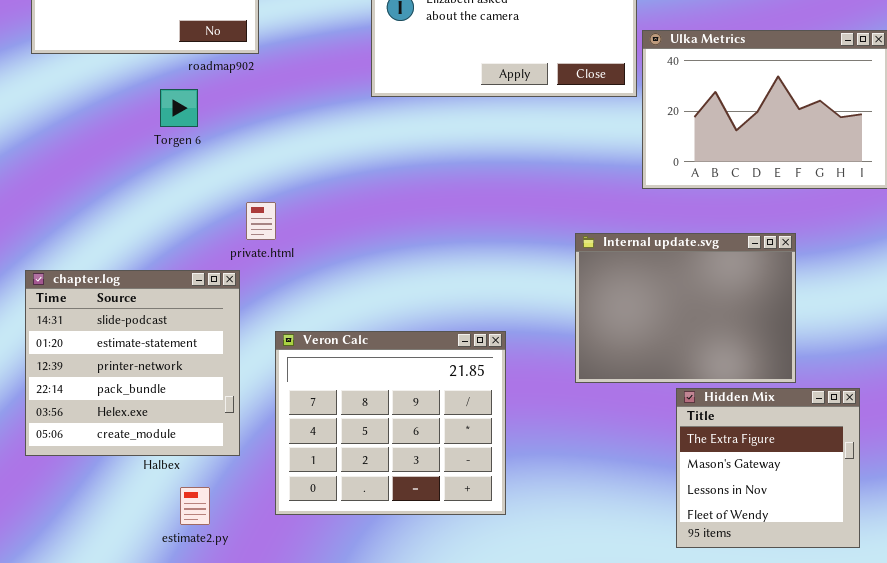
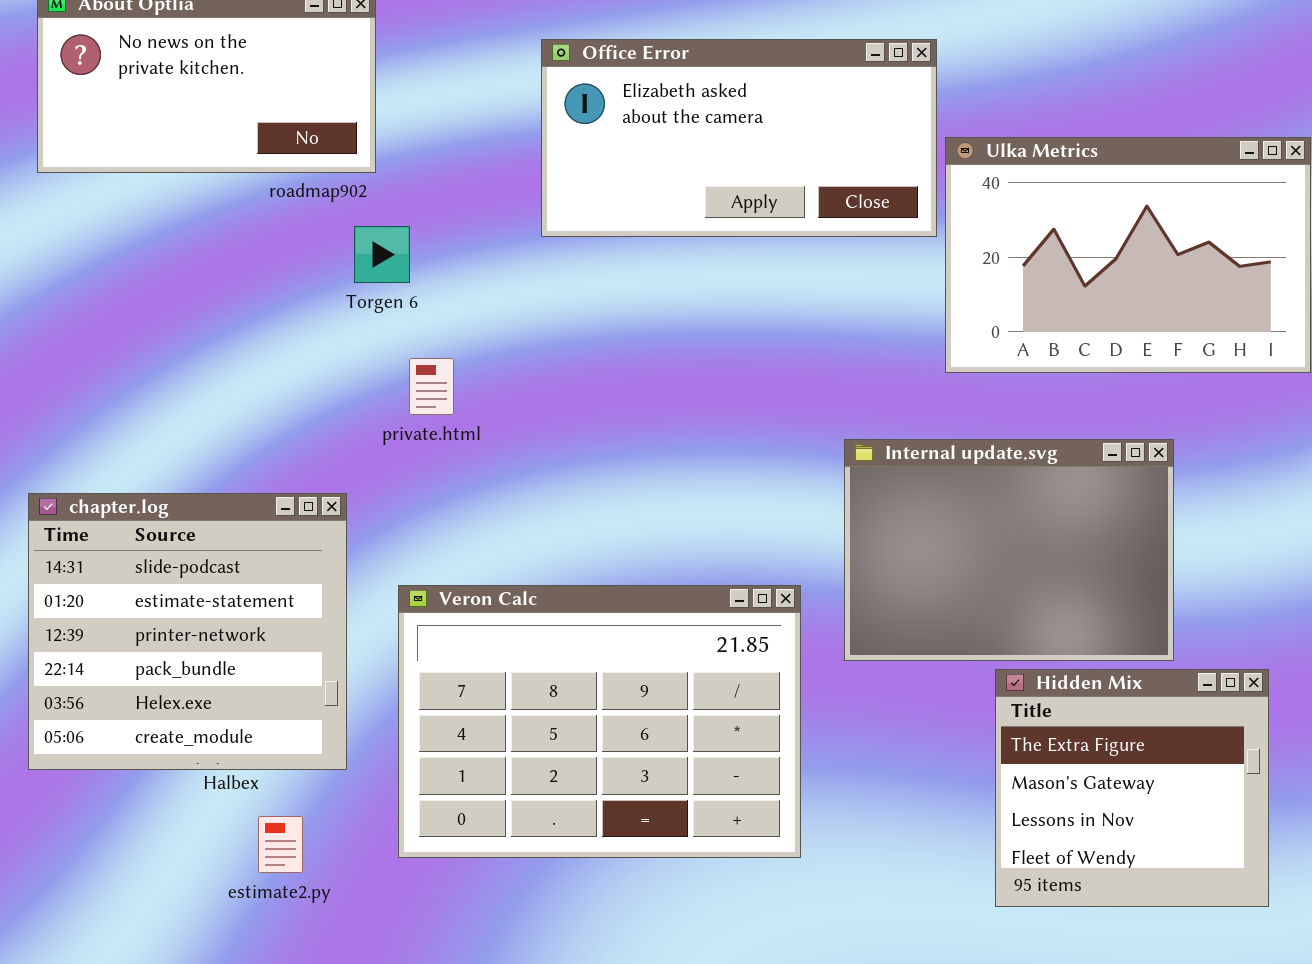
Torgen 6: [160,89,198,127] -> [354,226,410,283], moved
private.html: [246,202,276,240] -> [409,358,454,415], moved
Veron Calc: [275,331,506,515] -> [398,585,801,858], resized

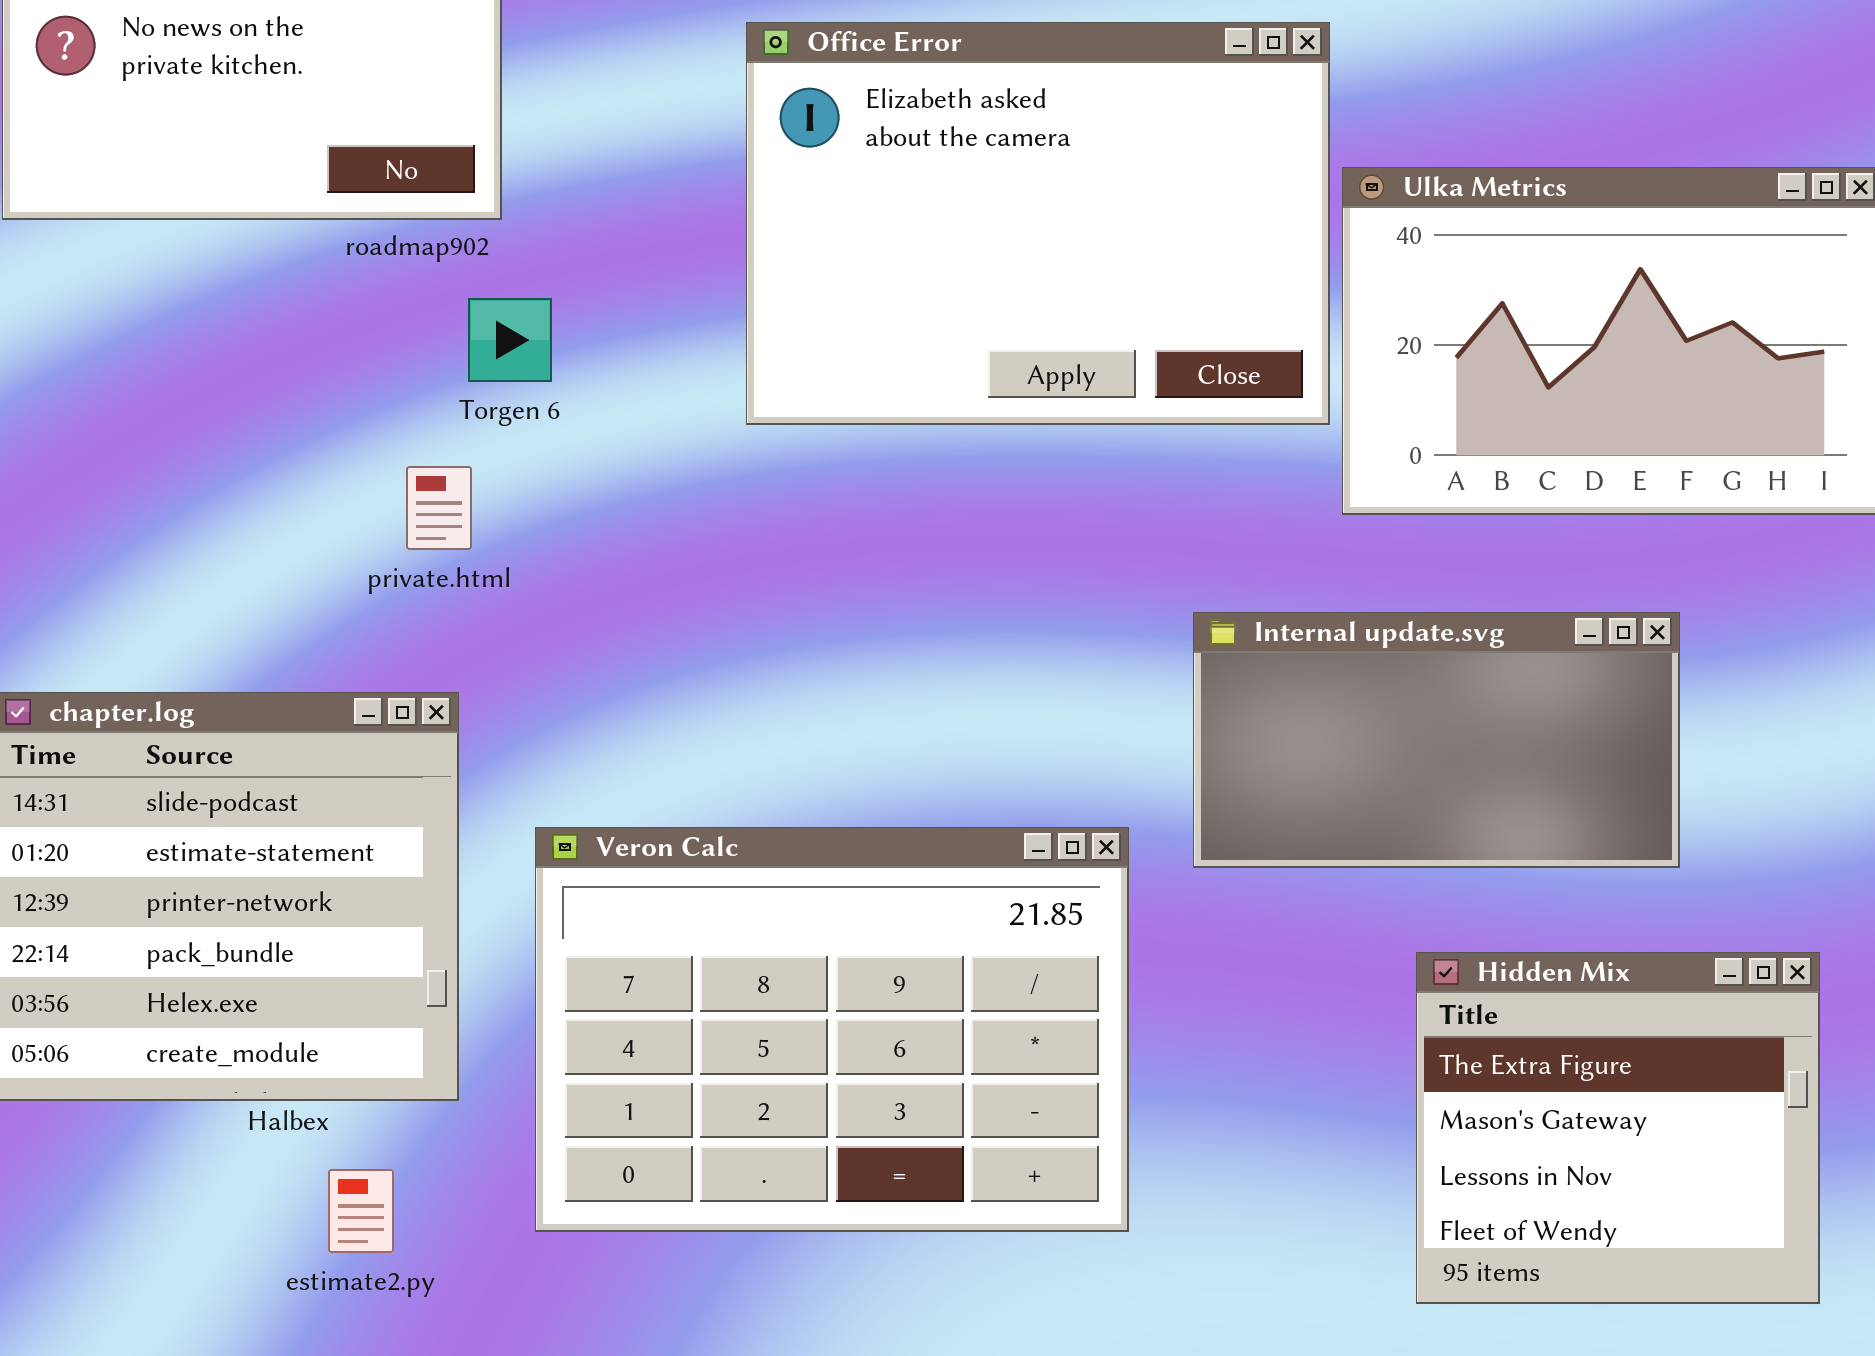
Office Error: [541,39,937,237] -> [746,22,1330,425], resized
private.html: [409,358,454,415] -> [406,466,472,550], moved
Internal update.svg: [844,439,1174,661] -> [1193,612,1680,868], resized

